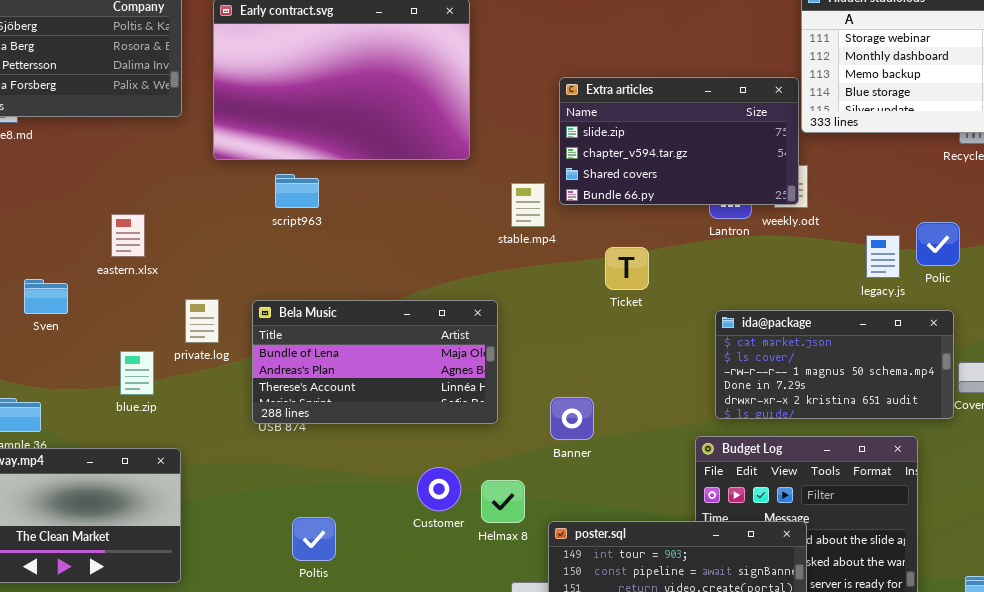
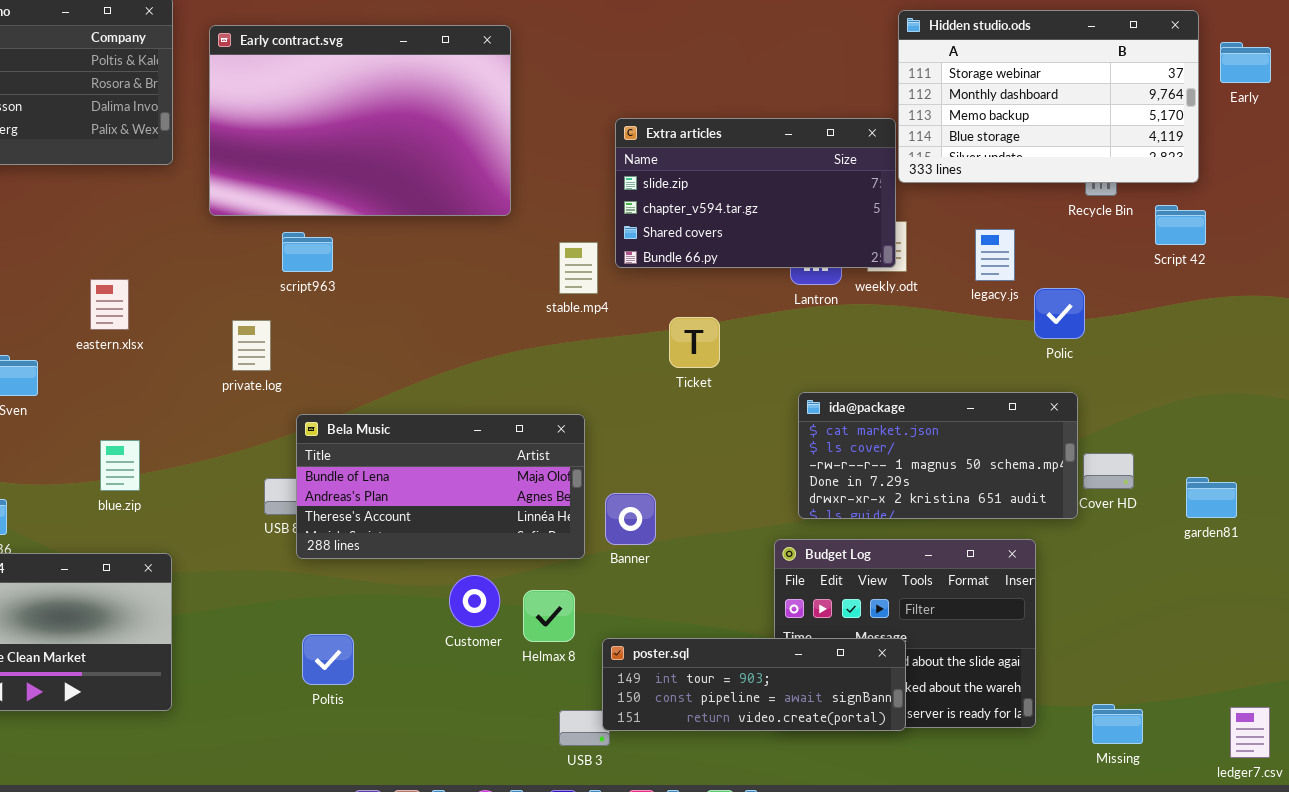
legacy.js: [866,235,900,278] -> [975,229,1015,281], moved
private.log: [185,299,219,343] -> [232,320,271,371], moved
Bela Music: [252,300,498,424] -> [296,414,585,559], moved

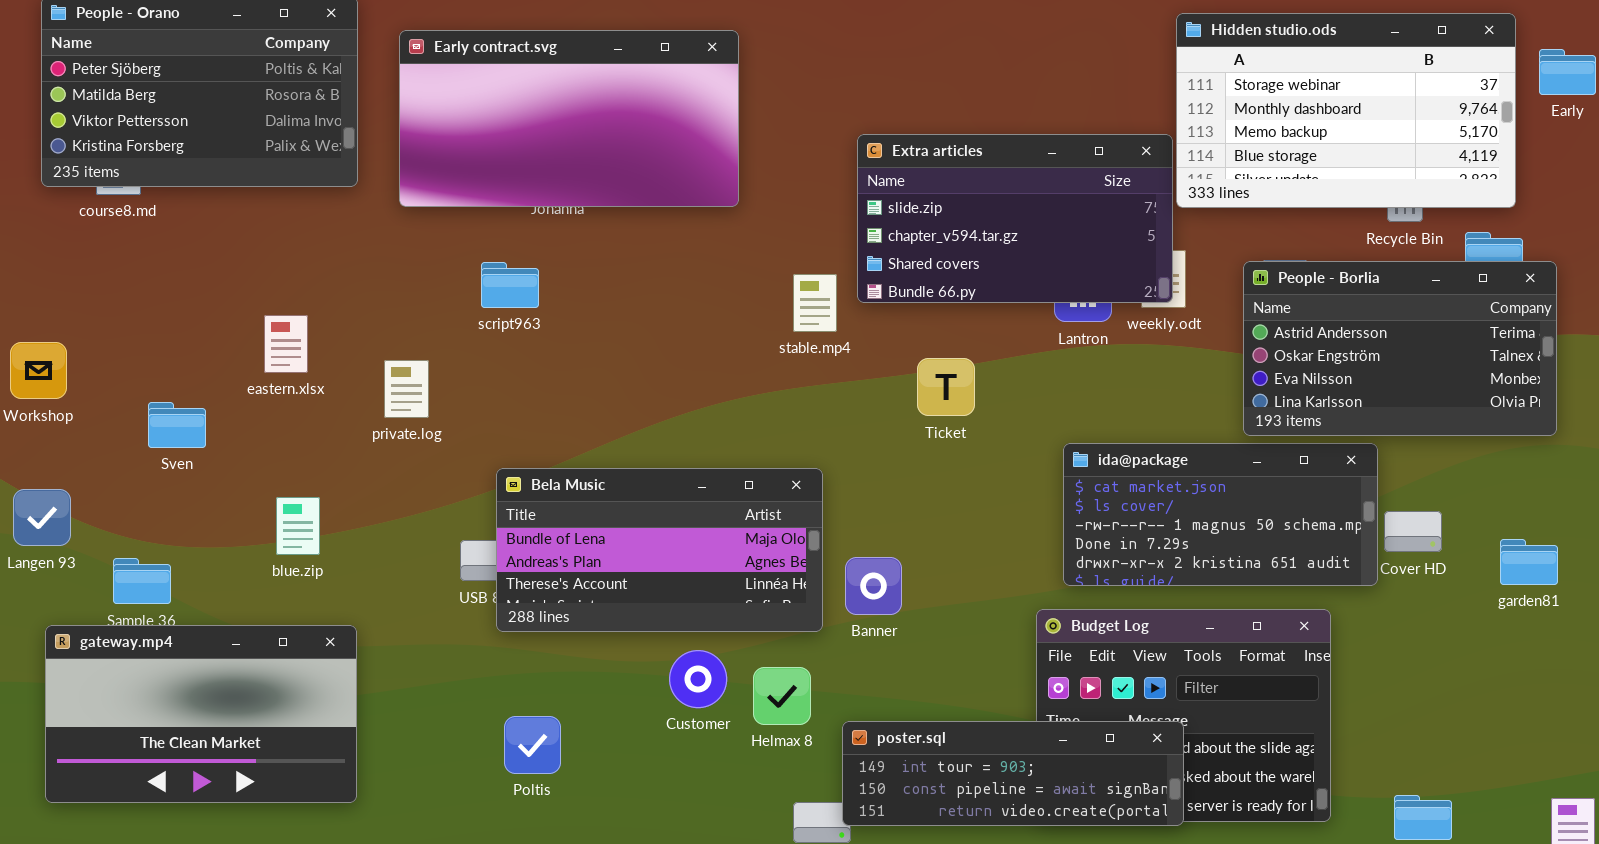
Early contract.svg: [209,25,511,216] -> [399,30,739,207], resized
People - Borlia: none -> [1243,261,1557,436], opened
private.log: [232,320,271,371] -> [384,360,429,418], moved

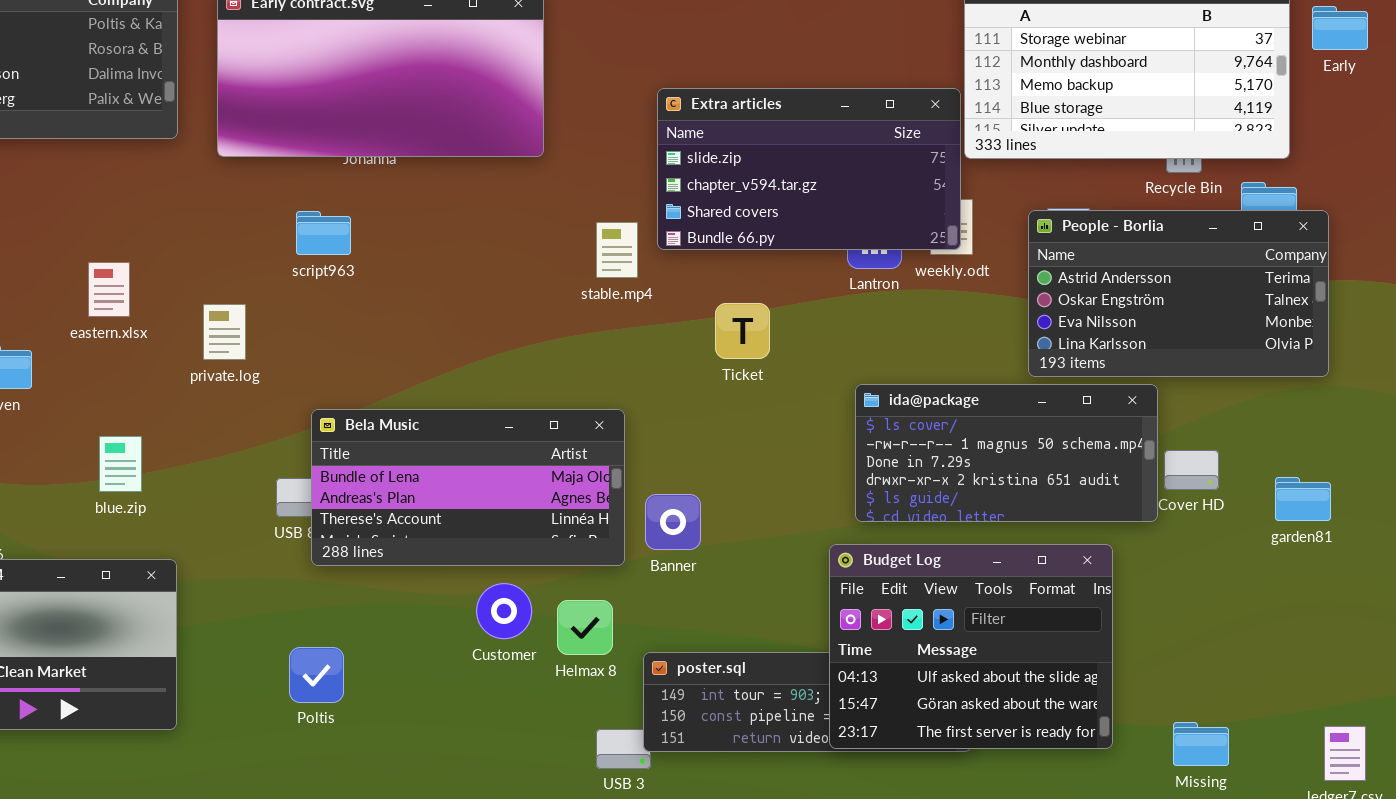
ida@package: [1063,443,1378,586] -> [855,384,1158,522], scrolled down 1 row
Budget Log: [1036,609,1331,822] -> [829,544,1113,749], raised
Poltis: [504,716,561,774] -> [289,647,344,703], moved

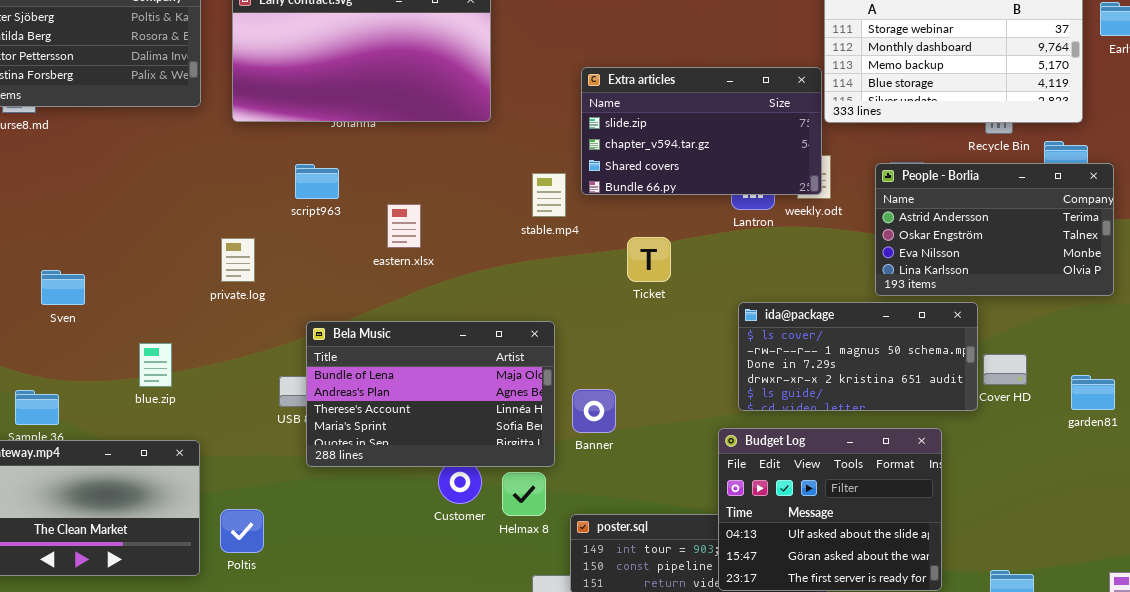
eastern.xlsx: [88,262,130,317] -> [387,204,421,248], moved
Bela Music: [311,409,625,566] -> [306,321,555,467], resized
Poltis: [289,647,344,703] -> [220,509,264,553], moved

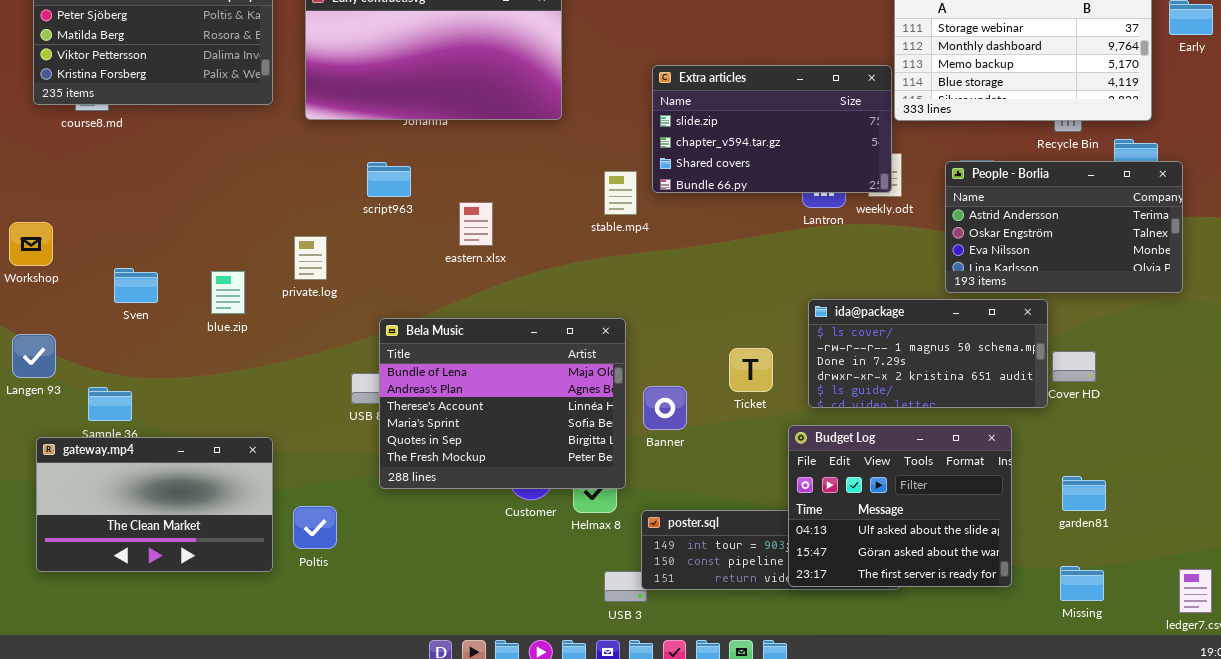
Ticket: [627,237,671,282] -> [729,348,773,392], moved
Bela Music: [306,321,555,467] -> [379,318,626,489], resized
blue.zip: [139,343,172,387] -> [211,271,245,314], moved
garden81: [1071,375,1115,410] -> [1062,476,1106,511], moved

